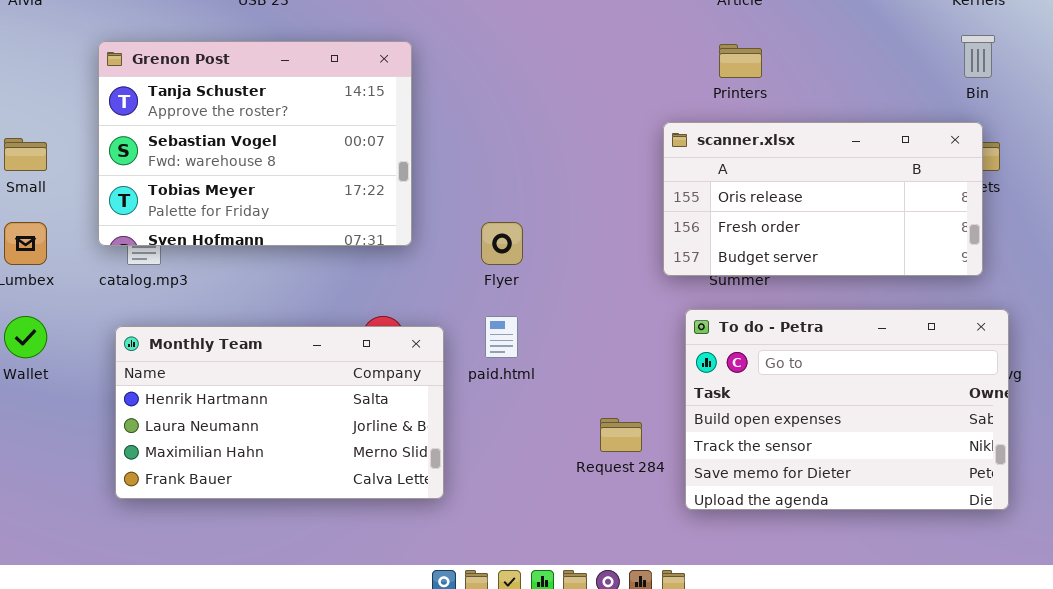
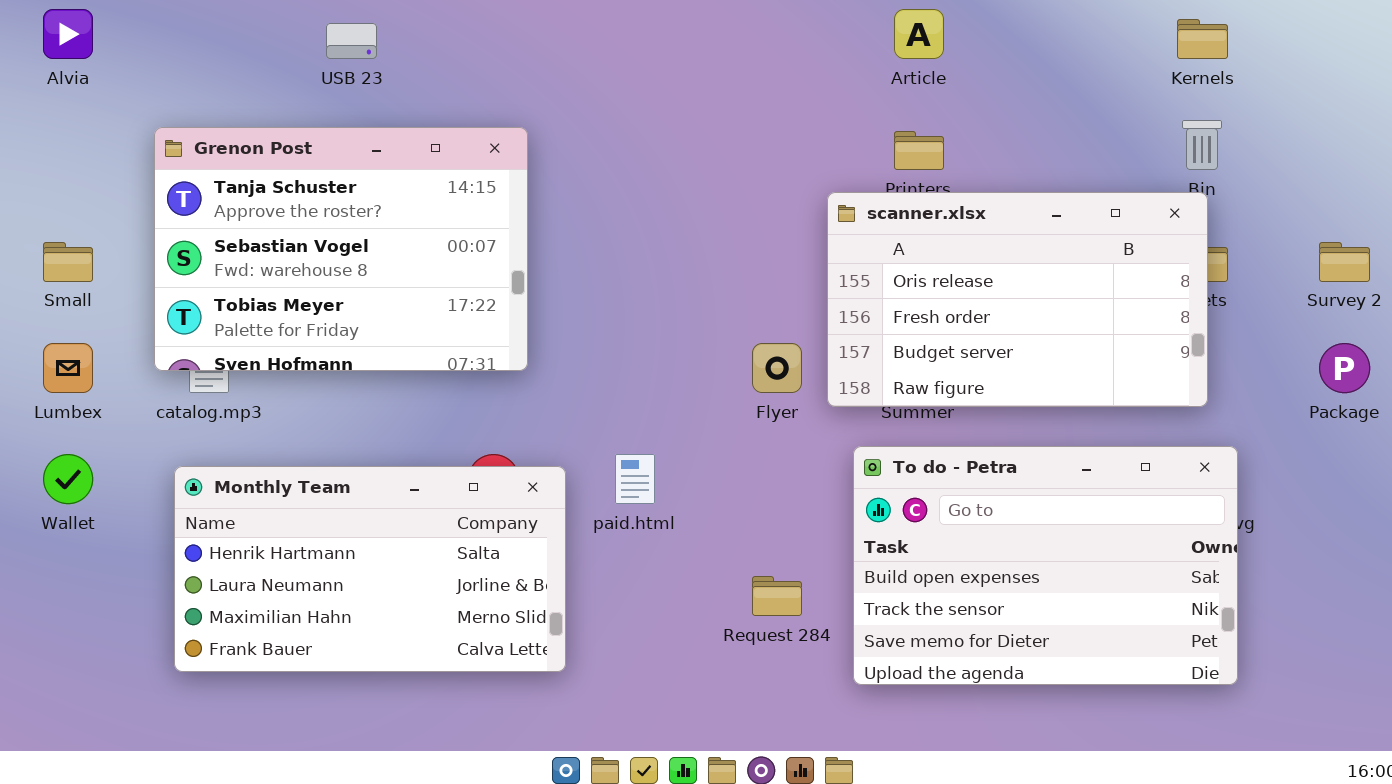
scanner.xlsx: [663,122,983,276] -> [827,192,1208,407], resized
Flyer: [481,222,523,265] -> [752,343,802,393], moved

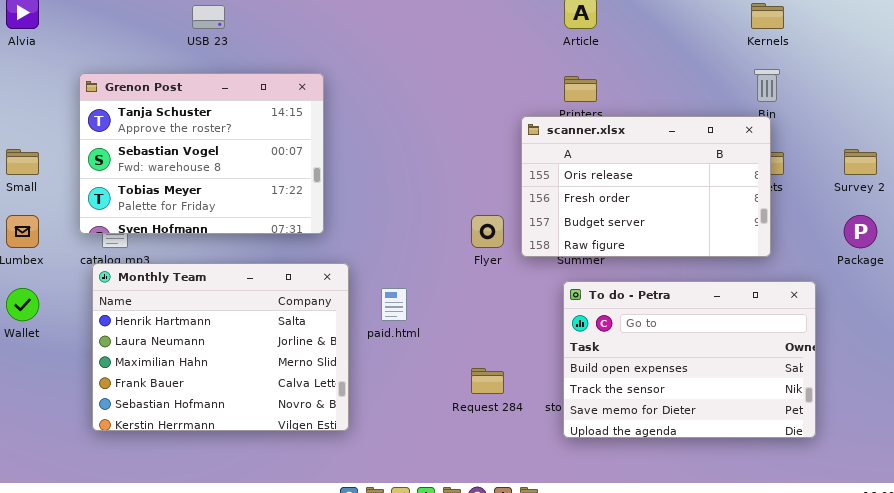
To do - Petra: [853,446,1238,685] -> [563,281,816,438], moved
Monthly Team: [174,466,566,672] -> [92,263,349,431], resized

